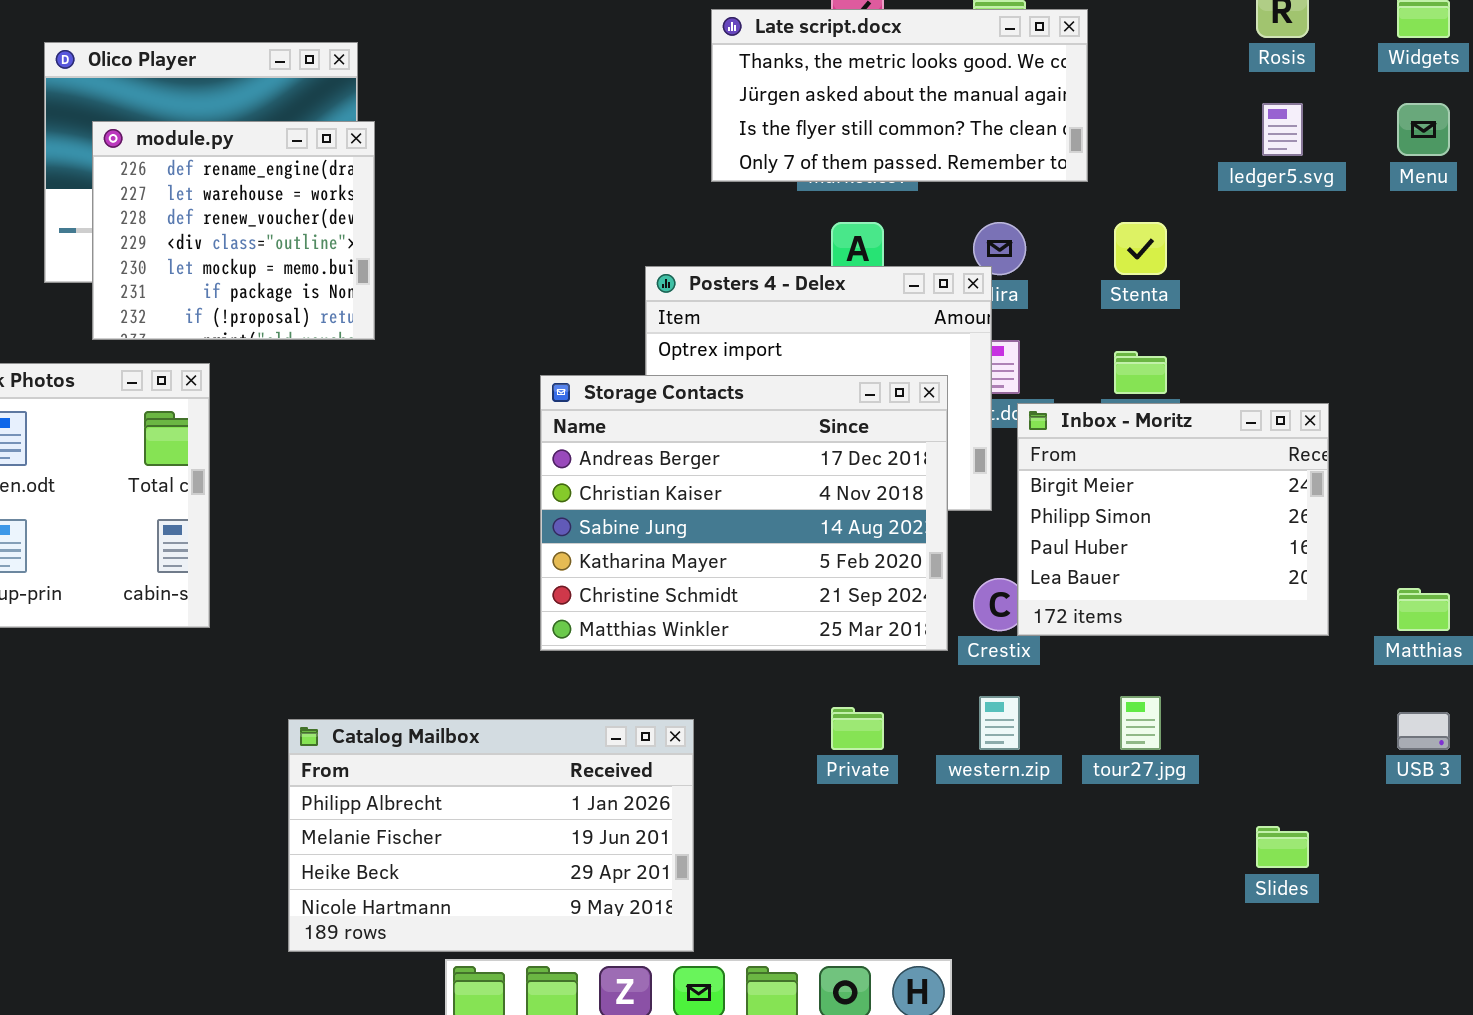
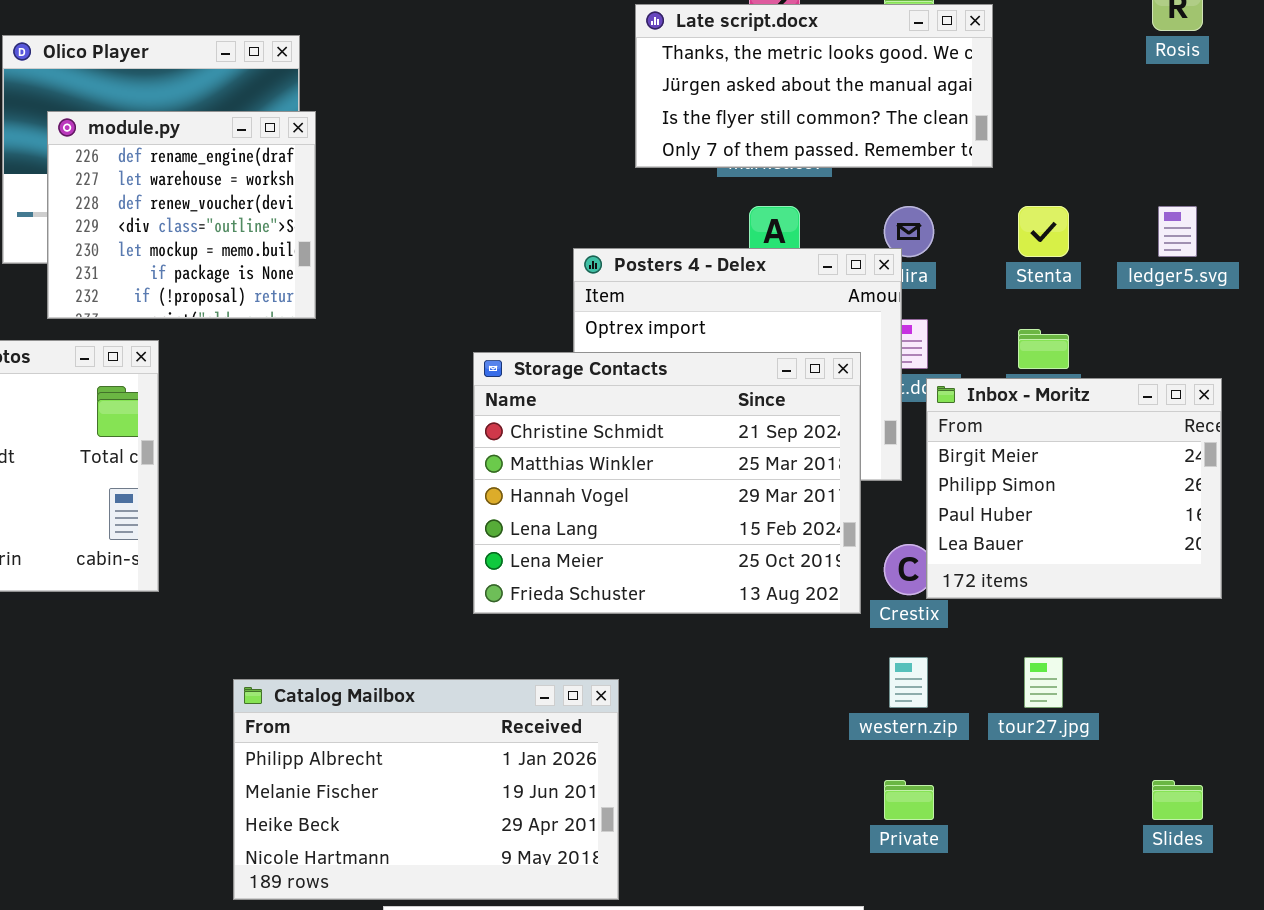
ledger5.svg: [1262,103,1303,156] -> [1158,206,1197,257], moved
Storage Contacts: [540,375,948,651] -> [473,352,861,614], scrolled down 4 rows
Private: [831,707,884,750] -> [884,780,934,820], moved

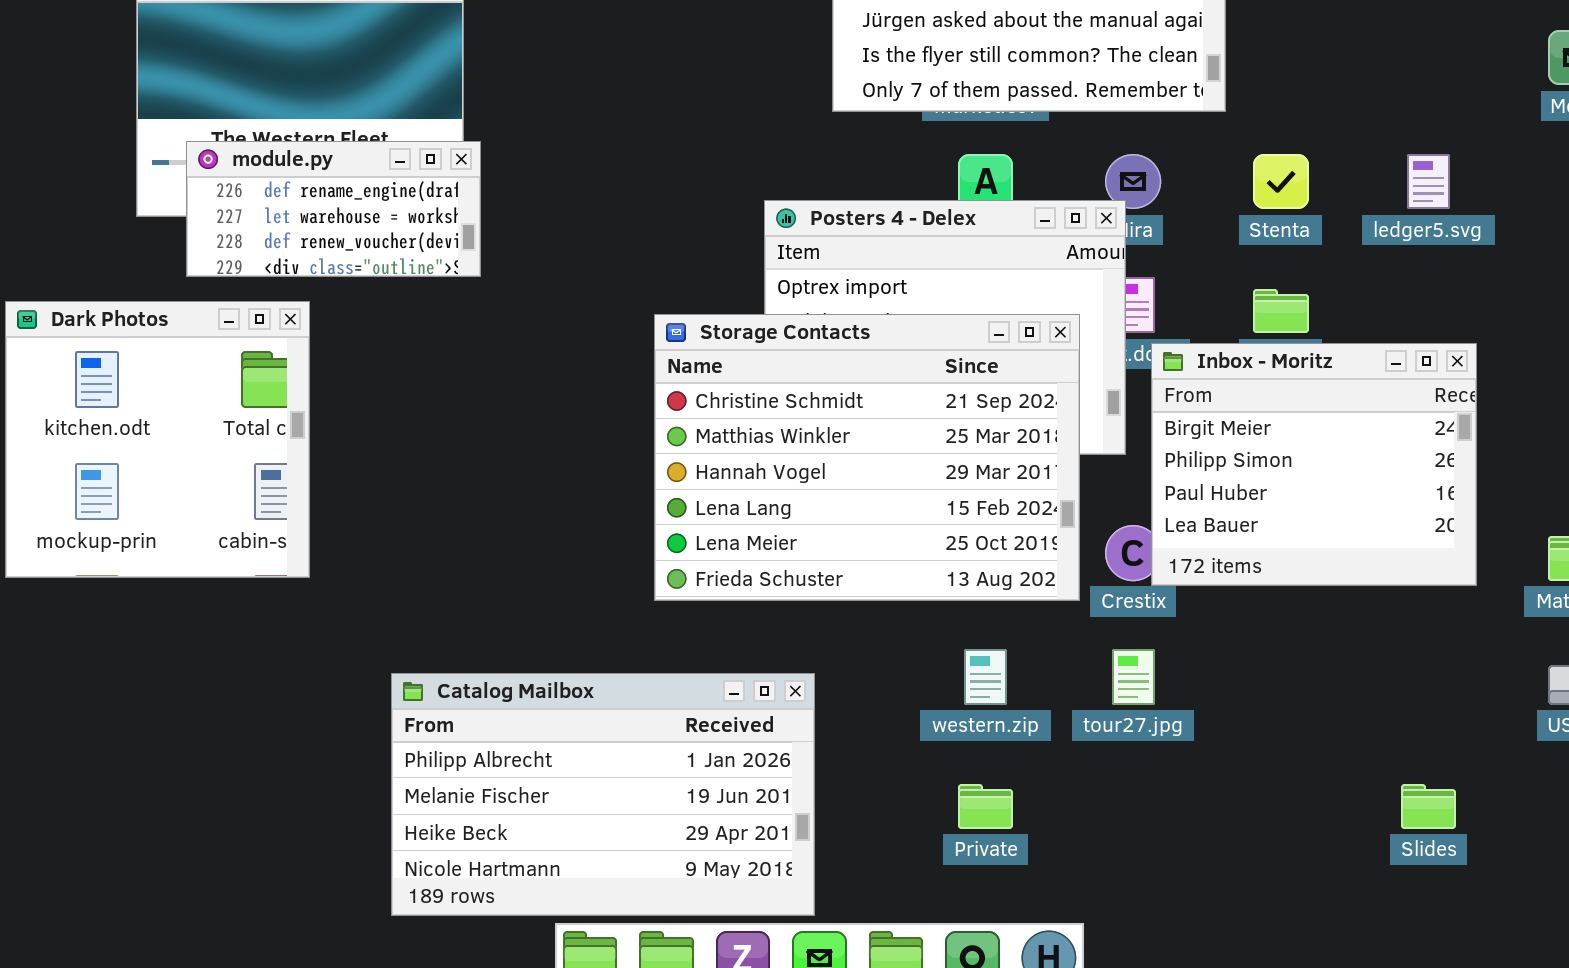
module.py: [47,111,316,319] -> [186,141,481,277], resized
western.zip: [889,657,928,708] -> [964,649,1007,705], moved
tour27.jpg: [1024,657,1063,708] -> [1112,649,1155,705], moved
Private: [884,780,934,820] -> [958,784,1013,829], moved

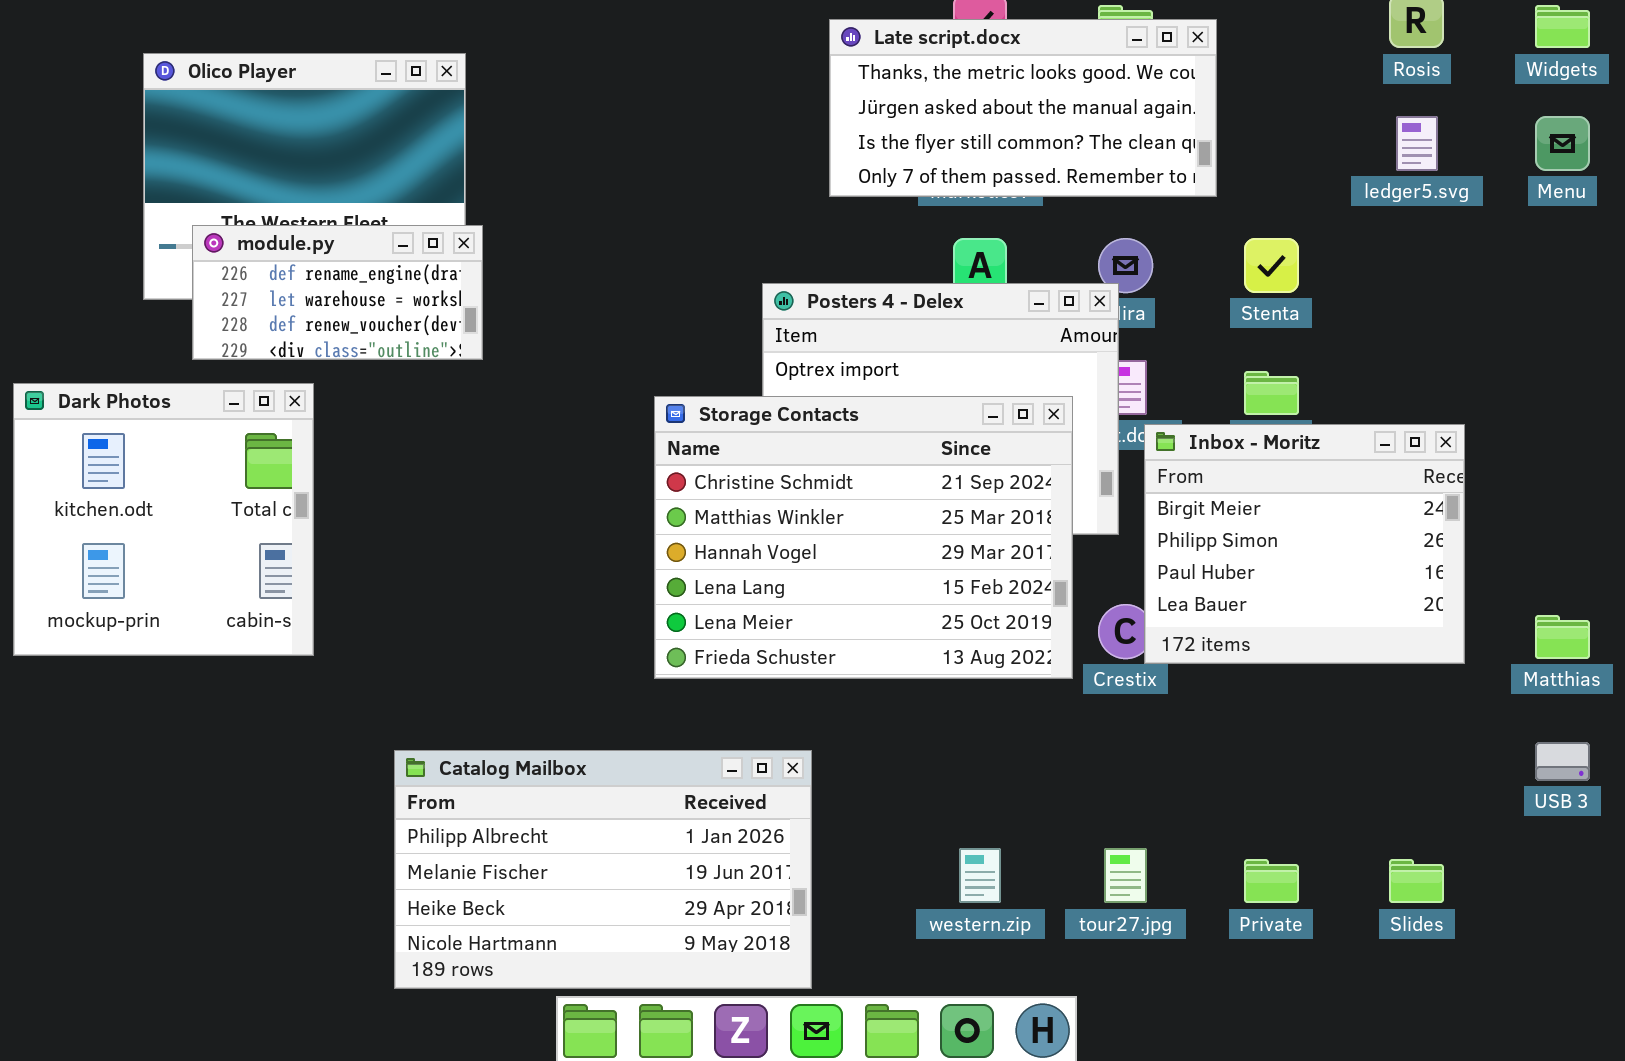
ledger5.svg: [1407,154,1450,209] -> [1396,116,1438,171], moved
western.zip: [964,649,1007,705] -> [959,848,1001,903], moved
tour27.jpg: [1112,649,1155,705] -> [1104,848,1147,903], moved
Private: [958,784,1013,829] -> [1244,859,1299,903], moved

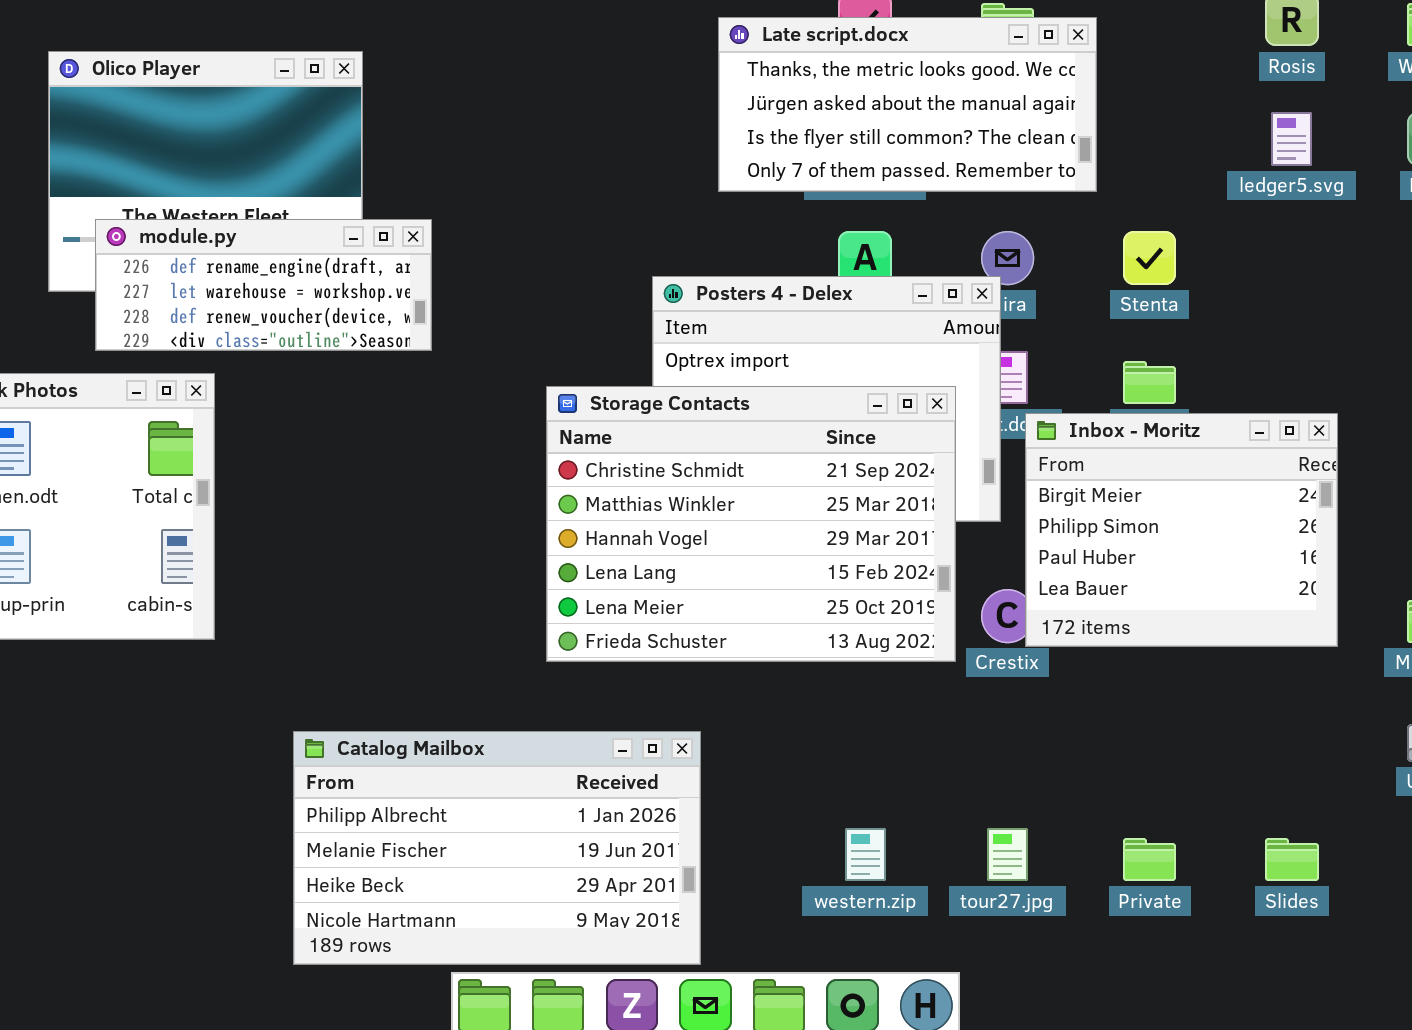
module.py: [192,225,483,360] -> [95,219,432,351], resized

